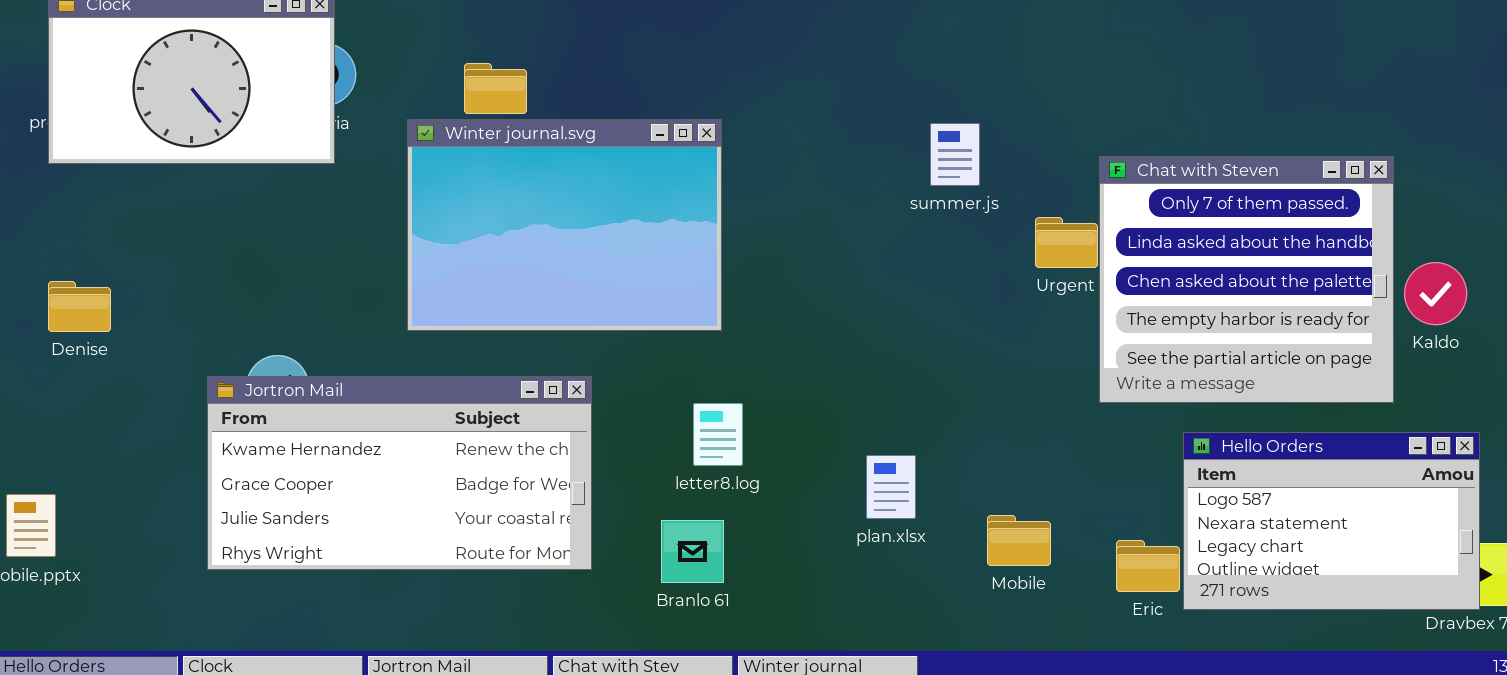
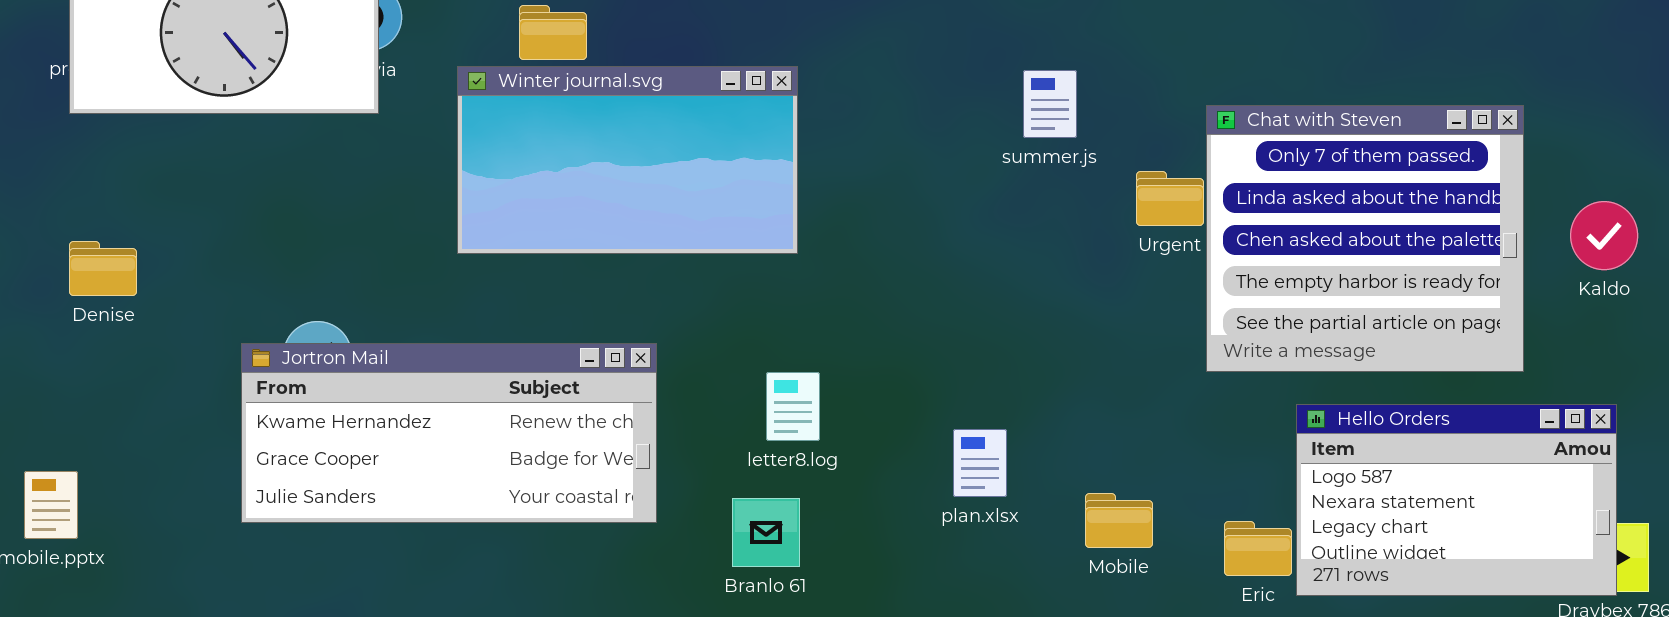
Winter journal.svg: [407,119,722,331] -> [457,66,798,254], resized
Kaldo: [1404,262,1467,325] -> [1570,201,1638,270], moved
Jortron Mail: [207,376,592,570] -> [241,343,657,523], resized

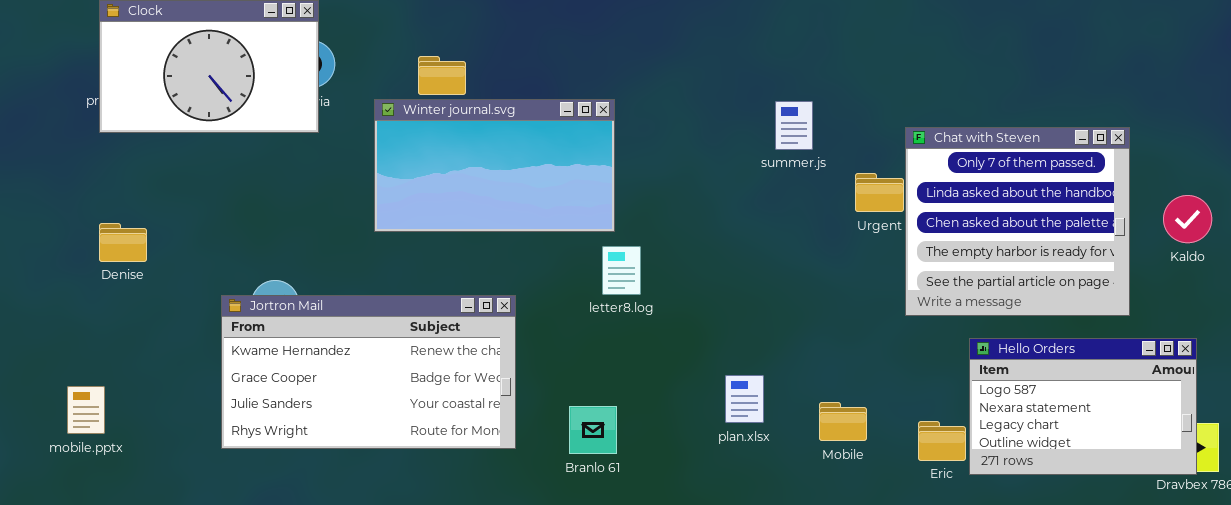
Jortron Mail: [241,343,657,523] -> [221,295,516,449], resized
letter8.log: [766,372,820,441] -> [602,246,641,295], moved
plan.xlsx: [953,429,1007,497] -> [725,375,764,423], moved

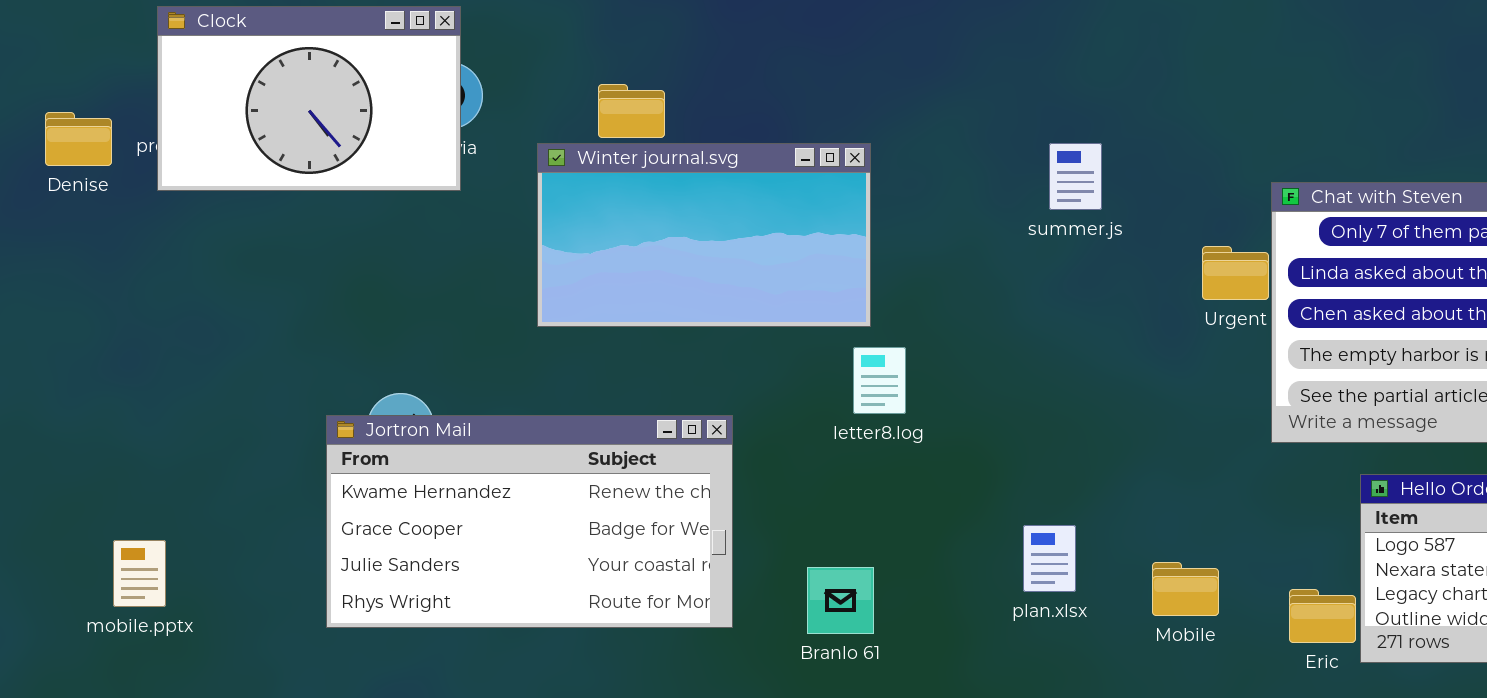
summer.js: [775,101,813,150] -> [1049,143,1102,210], moved
Denise: [99,223,147,262] -> [45,112,112,166], moved

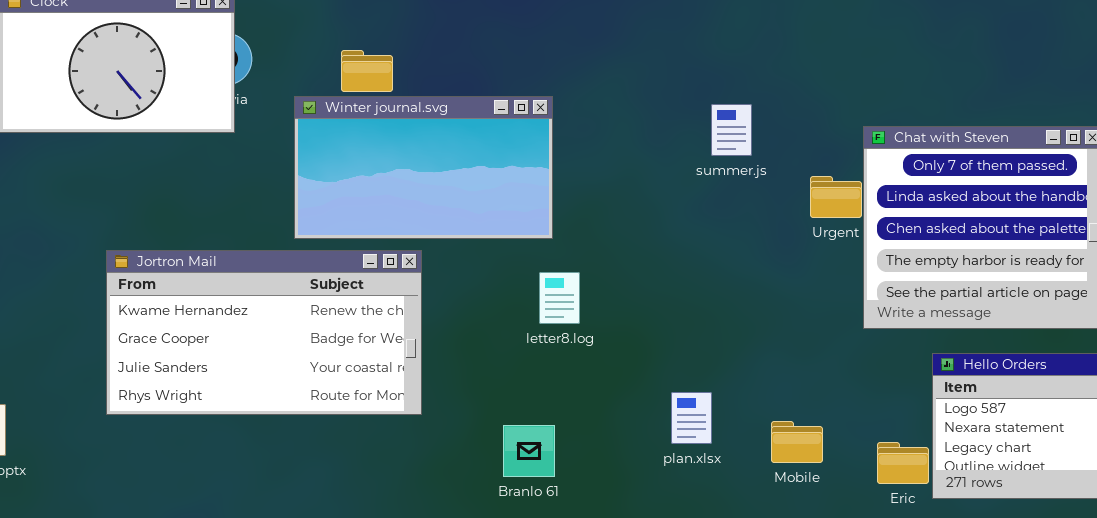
summer.js: [1049,143,1102,210] -> [711,104,752,156], moved
letter8.log: [853,347,906,414] -> [539,272,580,324], moved
Jortron Mail: [326,415,733,628] -> [106,250,422,415], moved

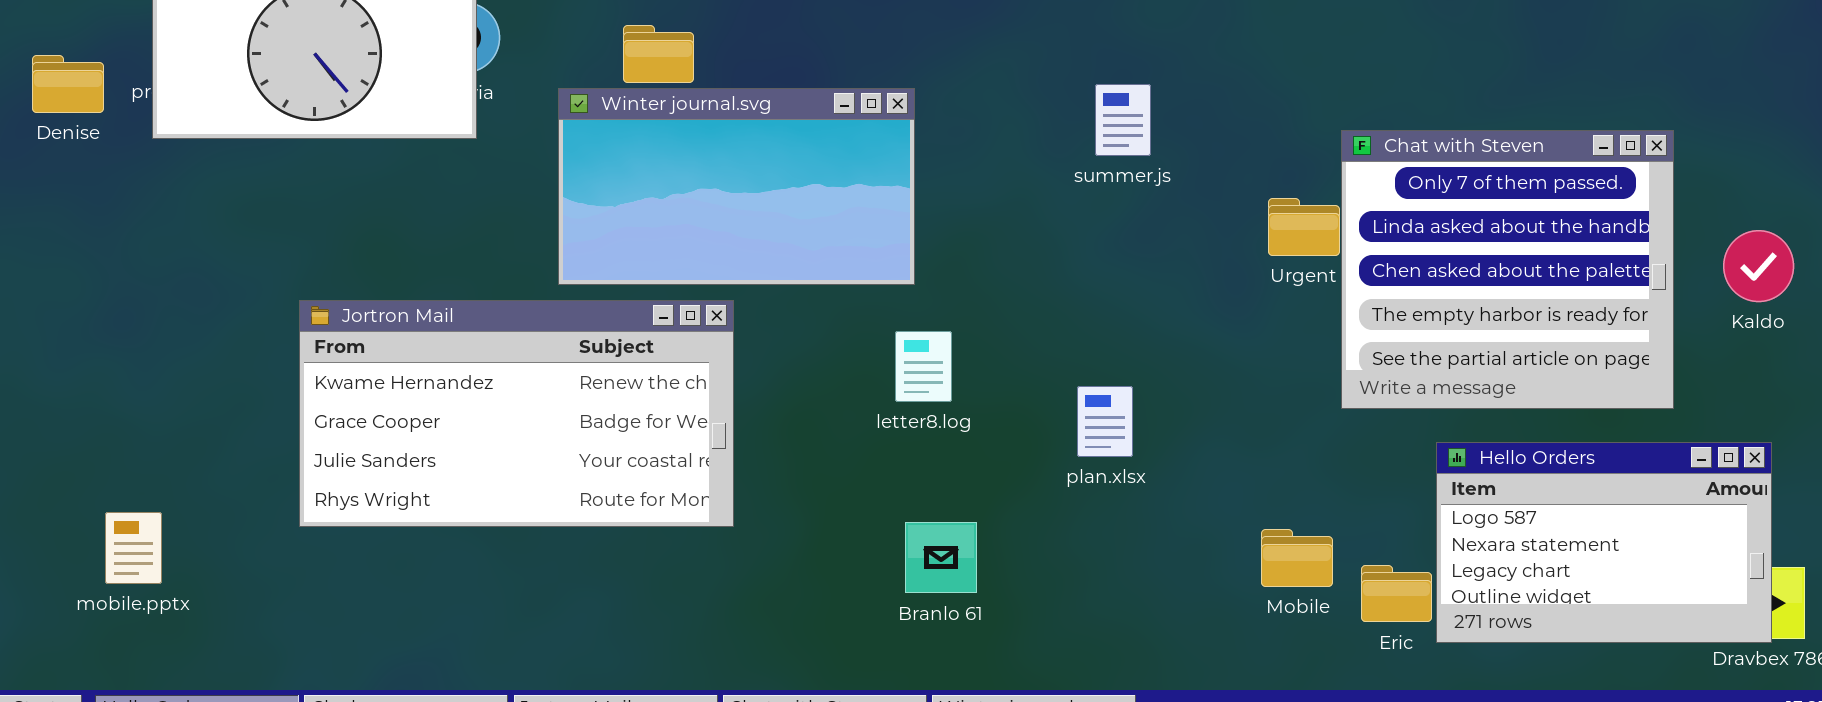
summer.js: [711,104,752,156] -> [1095,84,1151,156], moved
plan.xlsx: [671,392,712,444] -> [1077,386,1133,457], moved
Mobile: [771,421,823,463] -> [1261,529,1333,587], moved
Branlo 61: [503,425,555,477] -> [905,522,977,593], moved

